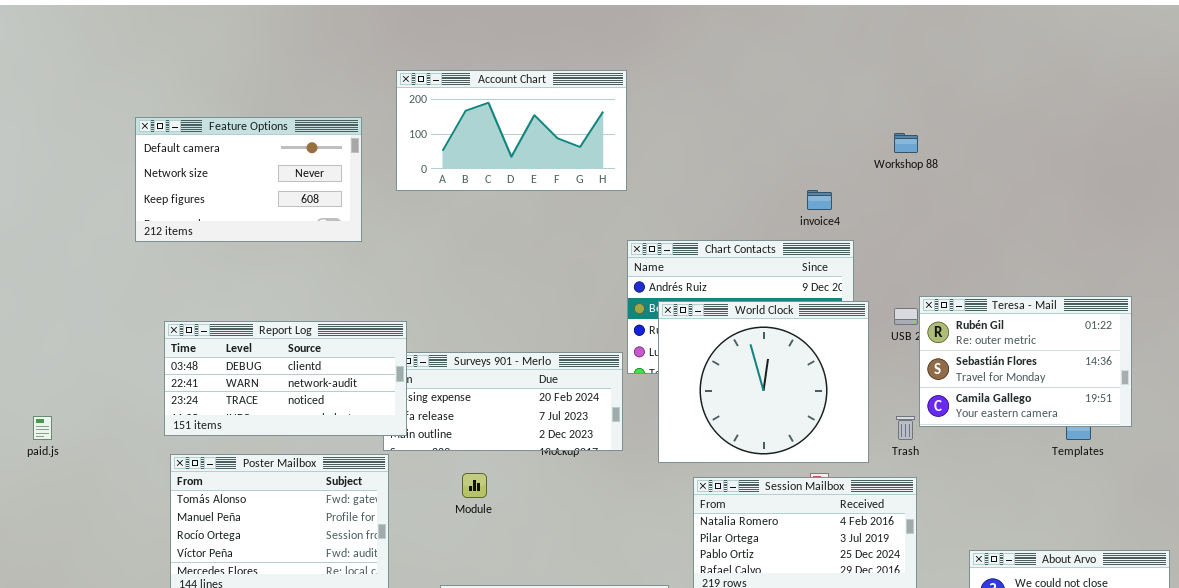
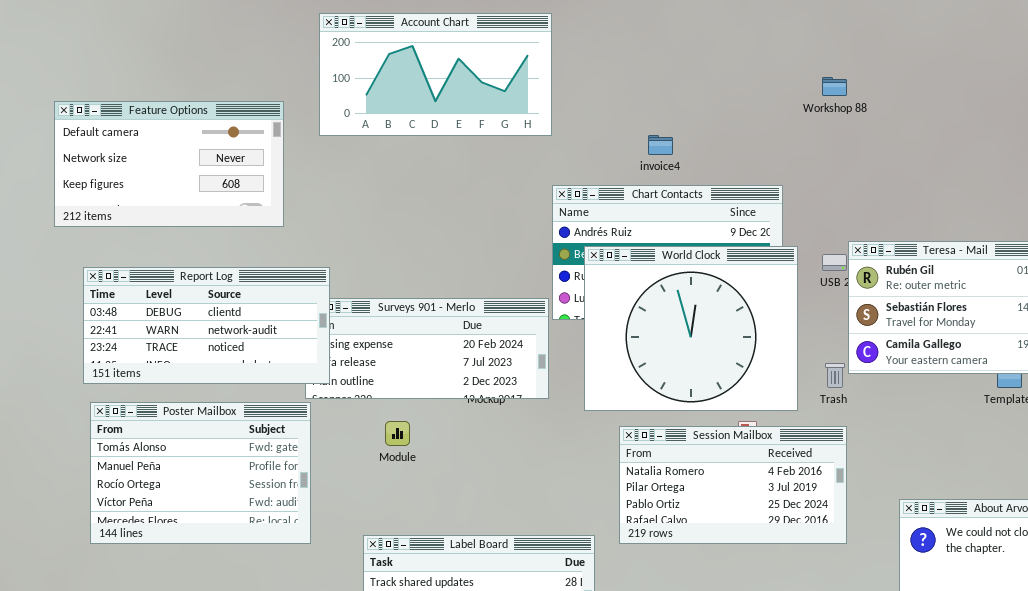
Feature Options: [135,117,362,242] -> [54,101,284,227], moved
invoice4: [807,190,832,210] -> [648,135,673,155], moved

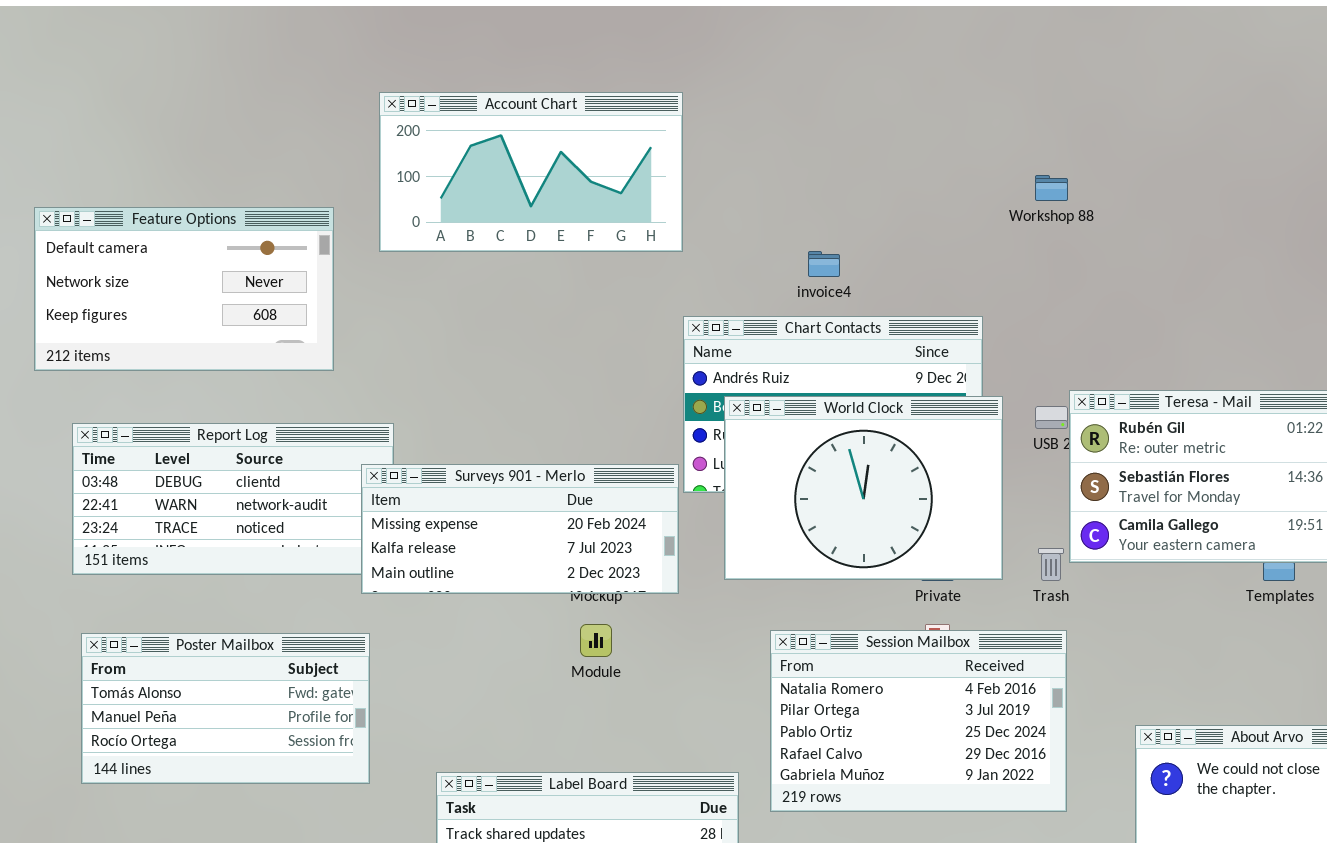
World Clock: [584,246,798,411] -> [724,396,1003,580], resized
Surveys 901 - Merlo: [305,298,549,399] -> [361,464,679,594], raised
Poster Mailbox: [90,402,311,544] -> [81,633,370,784], resized
Module: [385,421,410,446] -> [580,624,612,657], moved
Session Mailbox: [619,426,847,544] -> [770,630,1067,812], resized

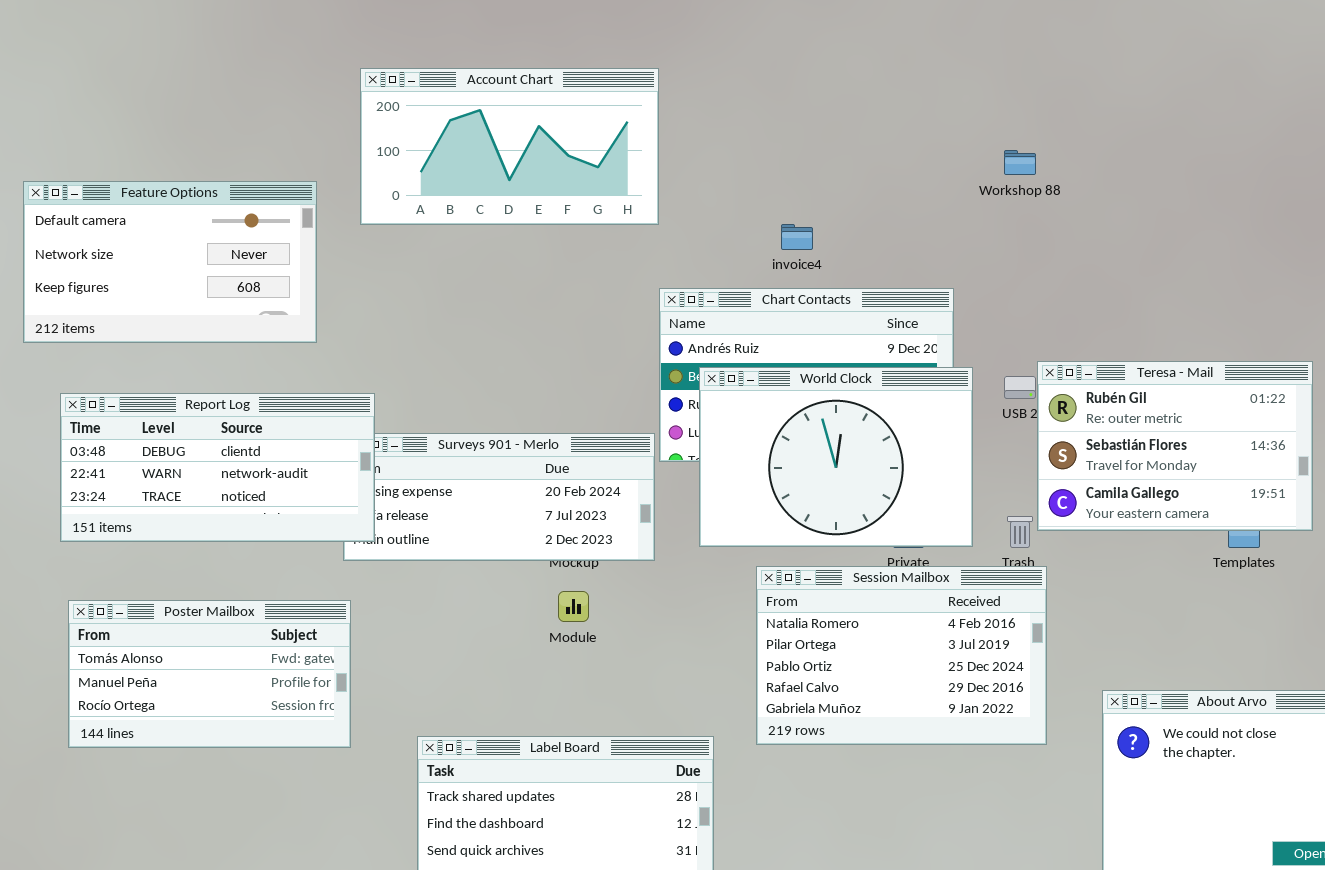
Report Log: [72,423,394,575] -> [60,393,375,542], raised
Session Mailbox: [770,630,1067,812] -> [756,566,1047,745], moved

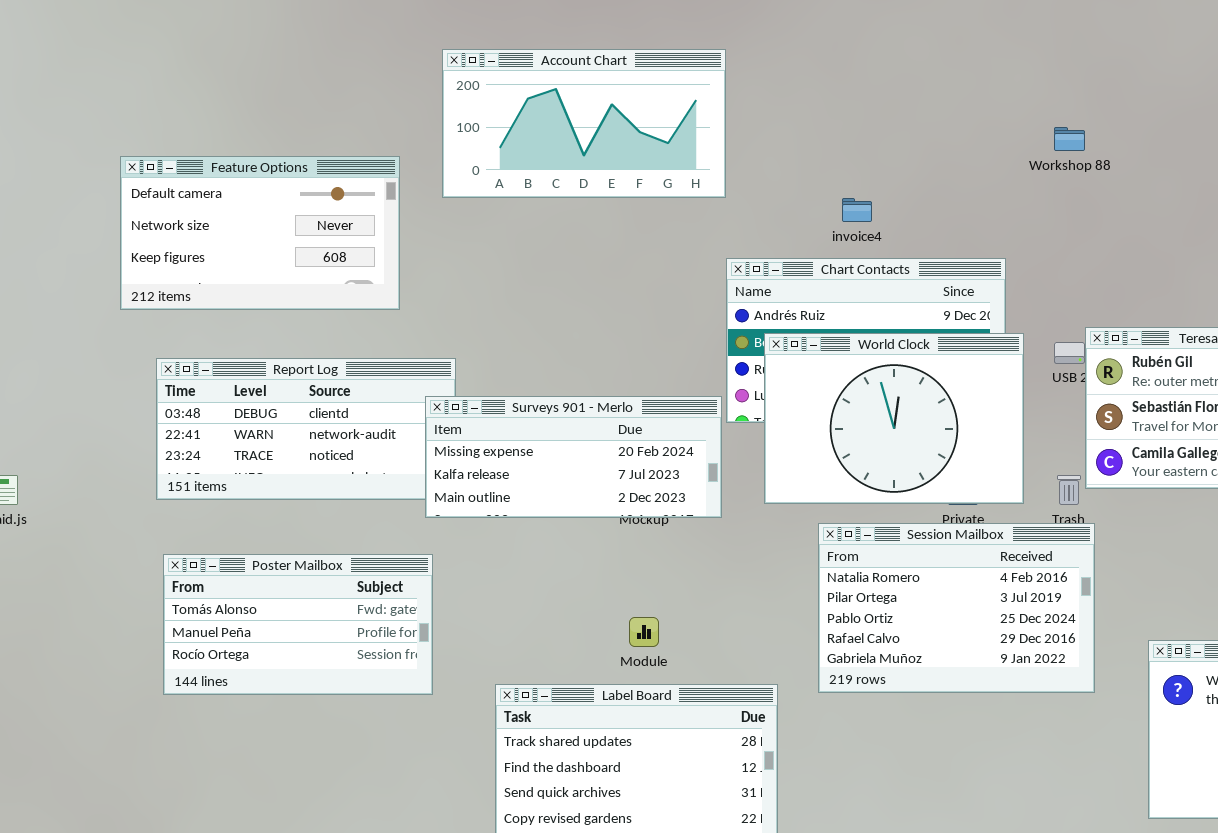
Surveys 901 - Merlo: [343,433,655,561] -> [425,396,722,518], raised
Module: [558,591,589,622] -> [629,617,659,647], moved

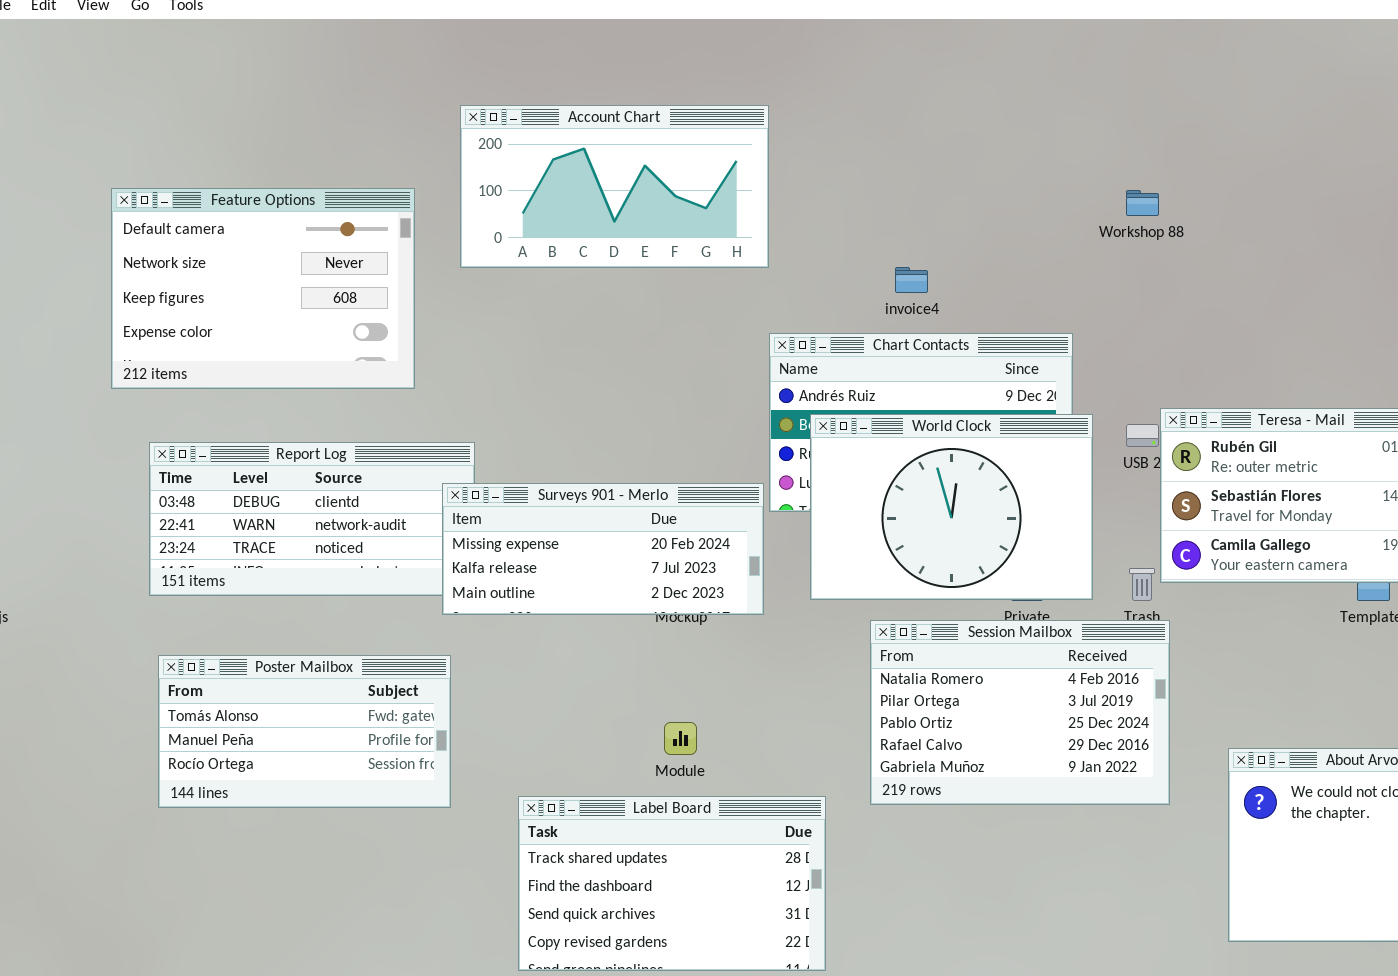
Feature Options: [120,156,400,310] -> [111,188,415,389], resized

